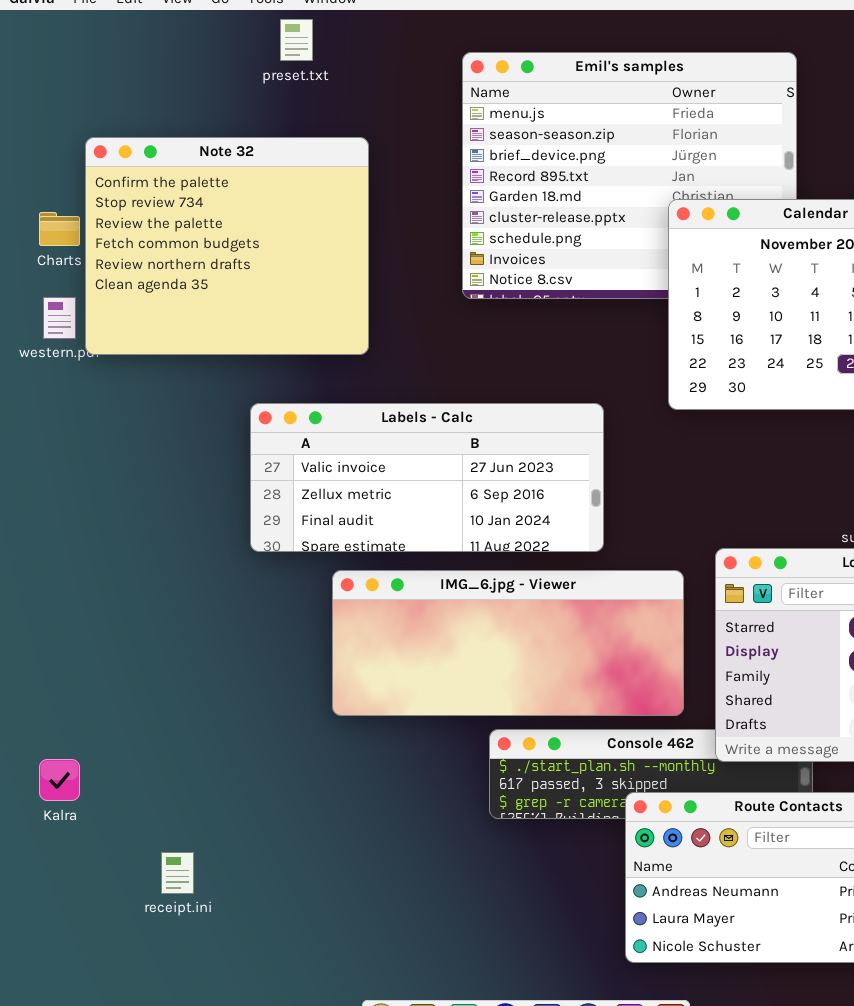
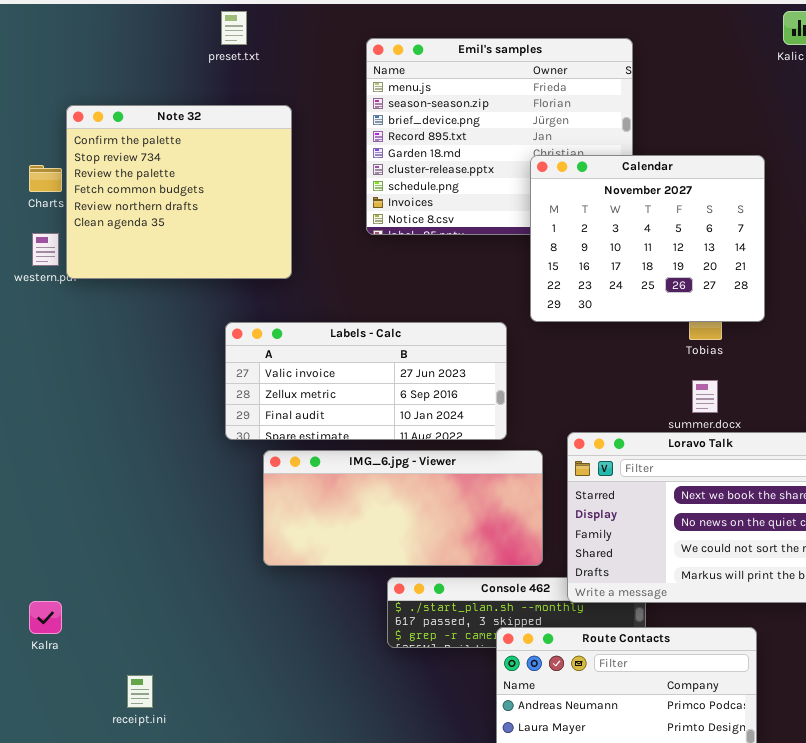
Labels - Calc: [250,403,604,552] -> [225,322,507,440], moved

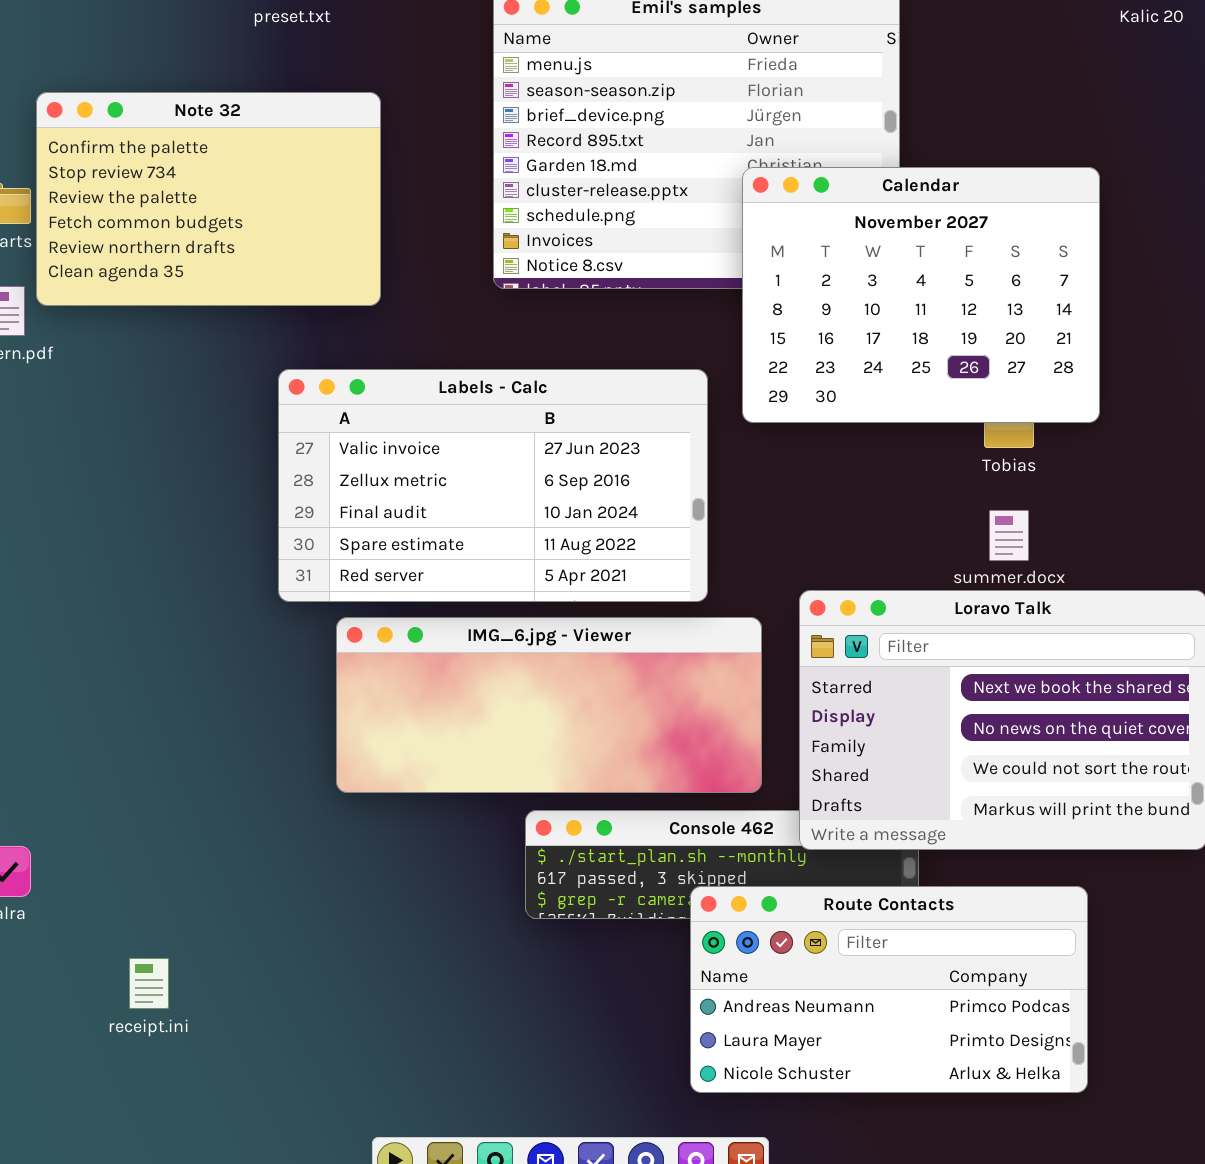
Note 32: [66,105,292,279] -> [36,92,381,306], resized
Labels - Calc: [225,322,507,440] -> [278,369,708,602], resized

